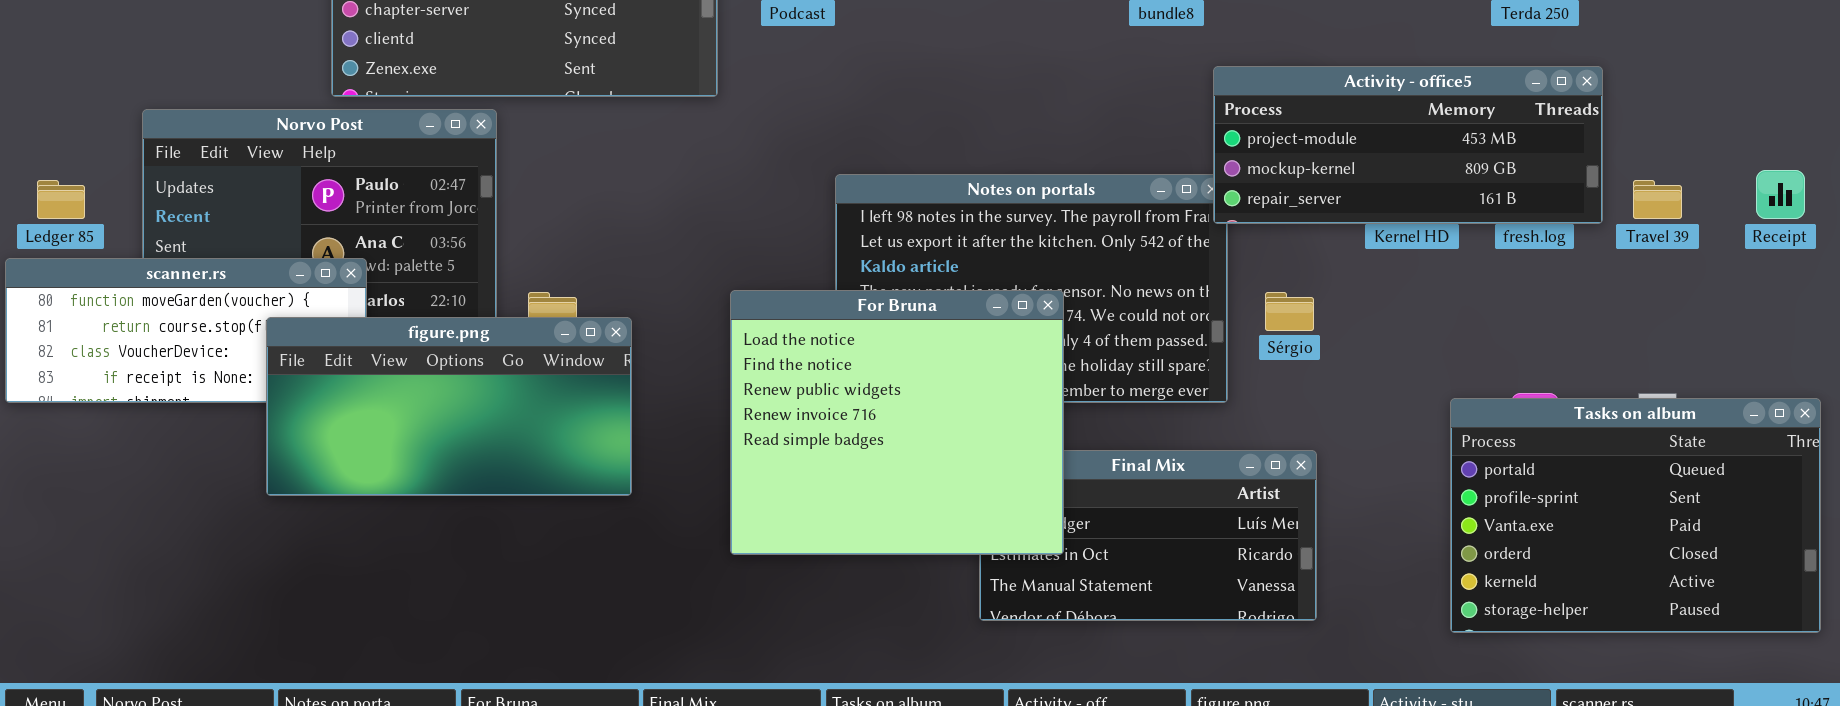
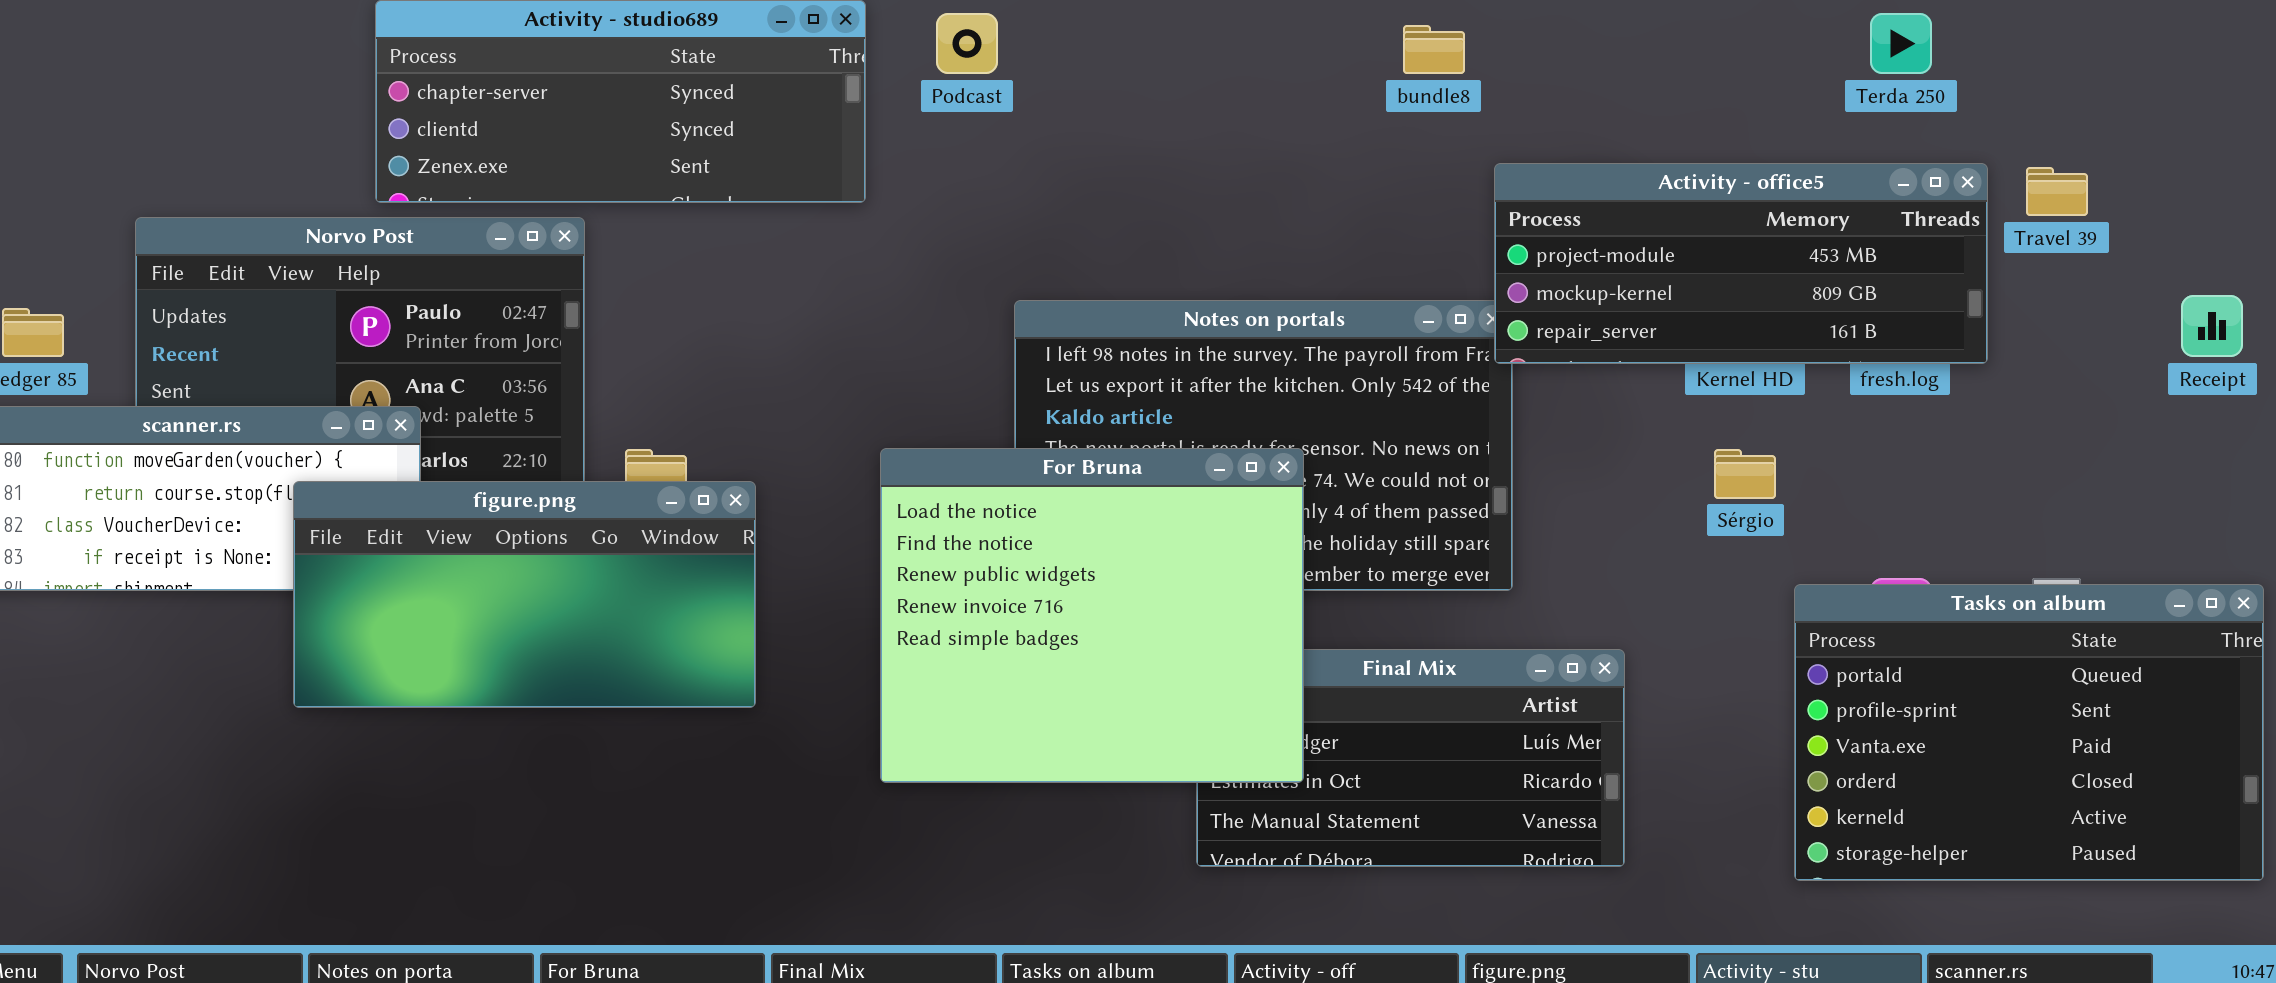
Travel 39: [1633,180,1682,219] -> [2026,167,2088,216], moved
Sérgio: [1265,292,1314,331] -> [1714,449,1776,499], moved

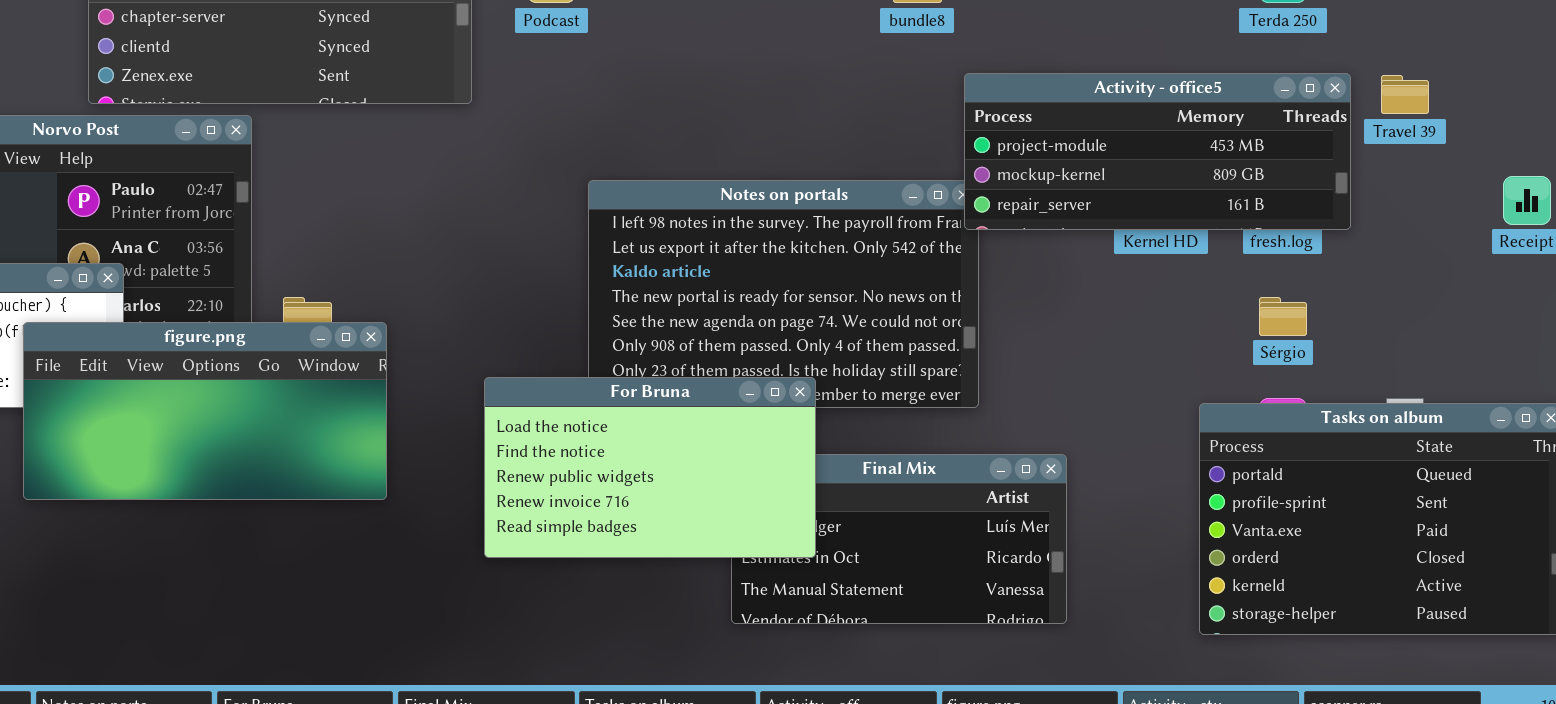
For Bruna: [880,448,1304,783] -> [484,377,816,558], resized
Sérgio: [1714,449,1776,499] -> [1259,297,1307,336], moved

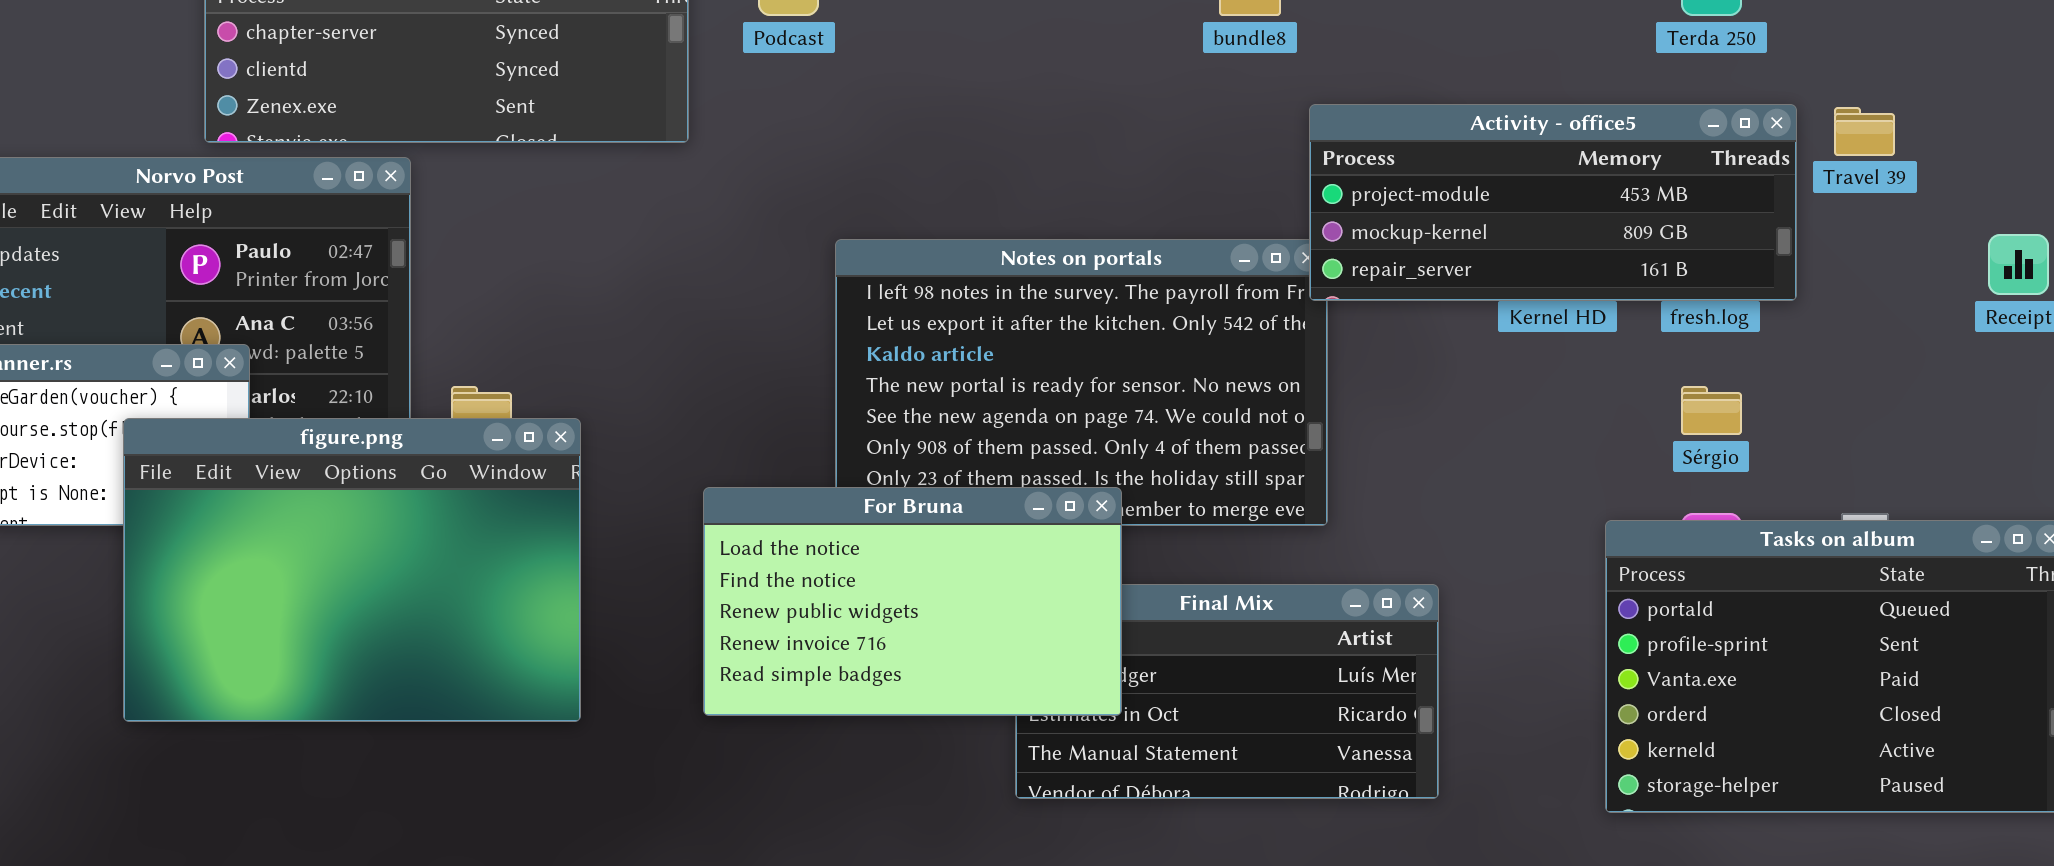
figure.png: [23,322,387,500] -> [123,418,581,722], resized

